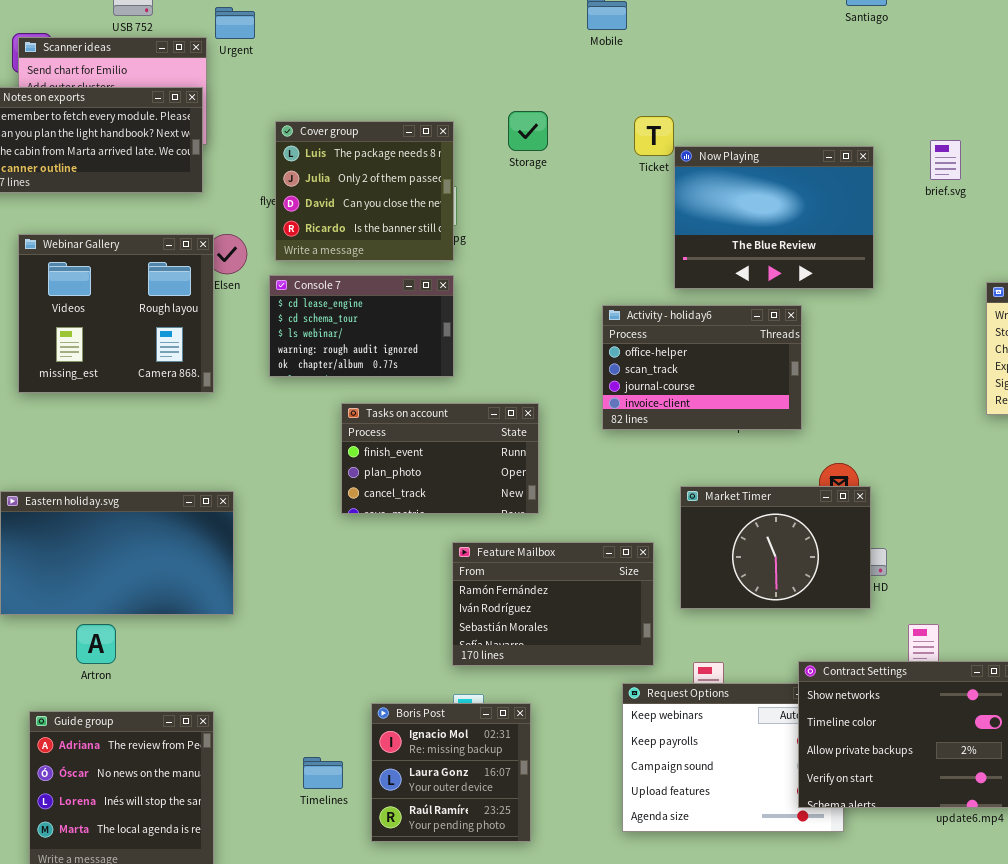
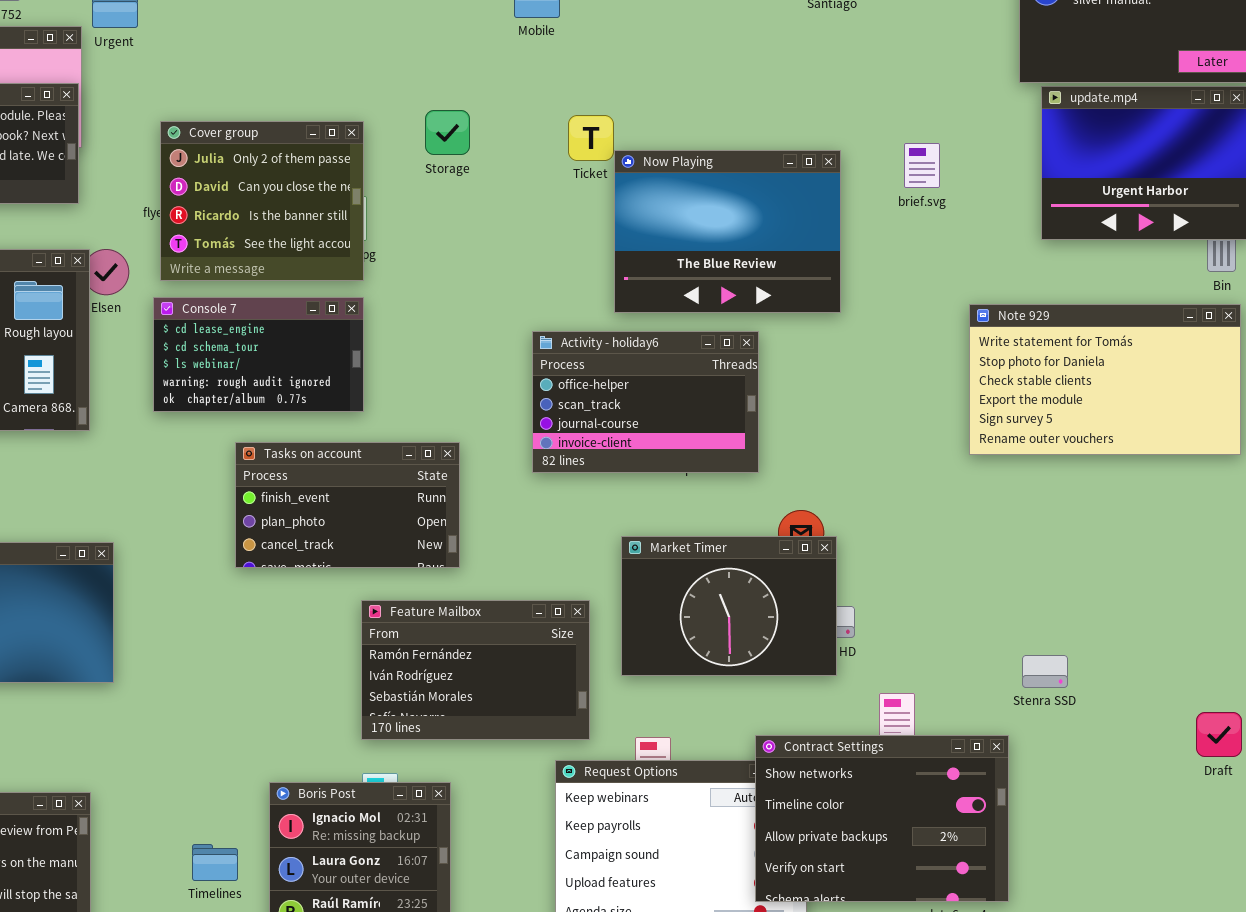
Cover group: [275,121,454,261] -> [160,121,364,281], scrolled down 1 row

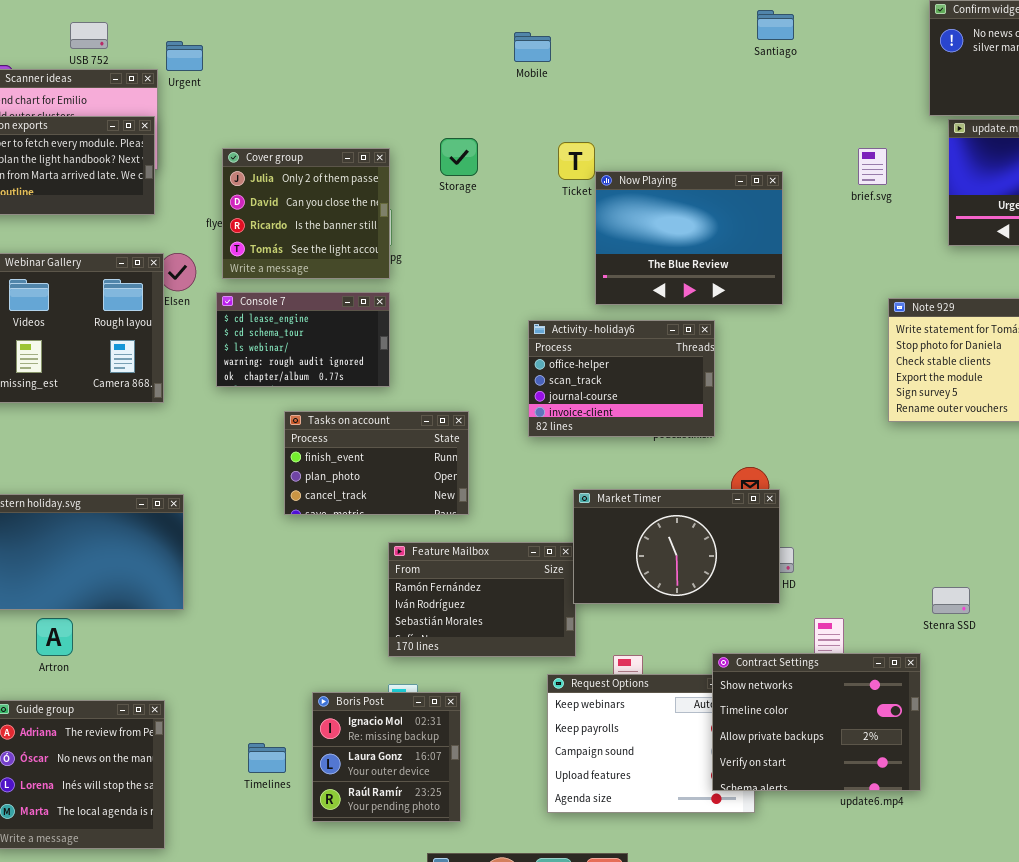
brief.svg: [904,143,940,188] -> [858,148,887,185], moved
Market Timer: [621,536,837,676] -> [573,489,780,604], resized

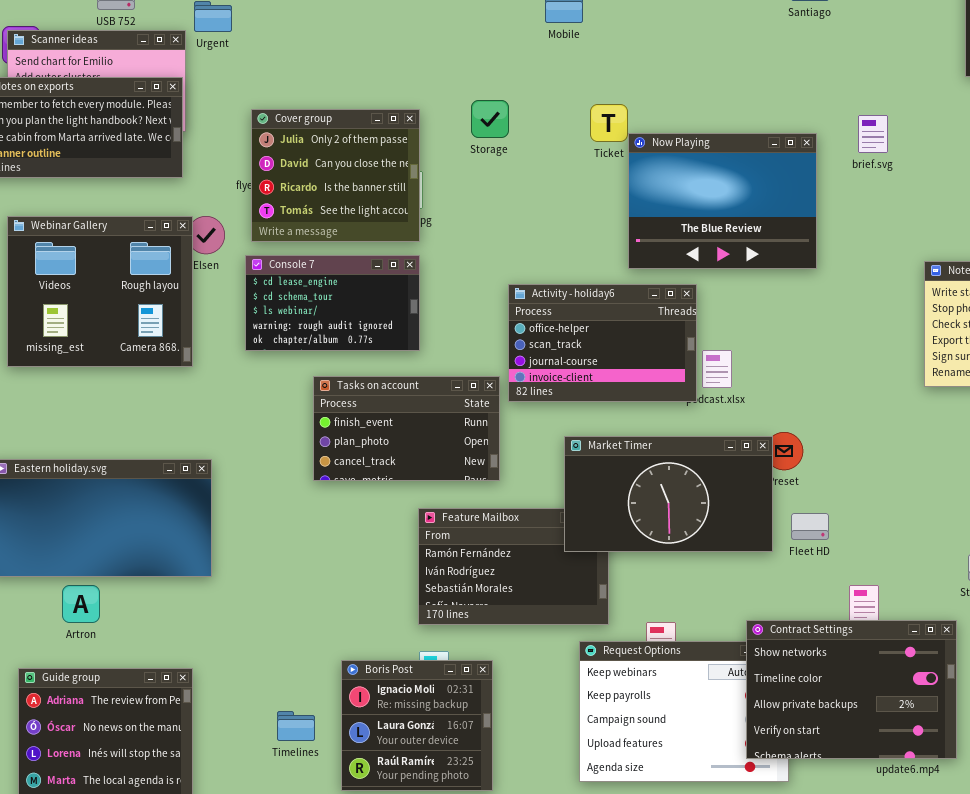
brief.svg: [858,148,887,185] -> [858,115,888,153], moved
Activity - holiday6: [528,320,715,437] -> [508,284,697,402], moved
Market Timer: [573,489,780,604] -> [564,436,773,552], moved

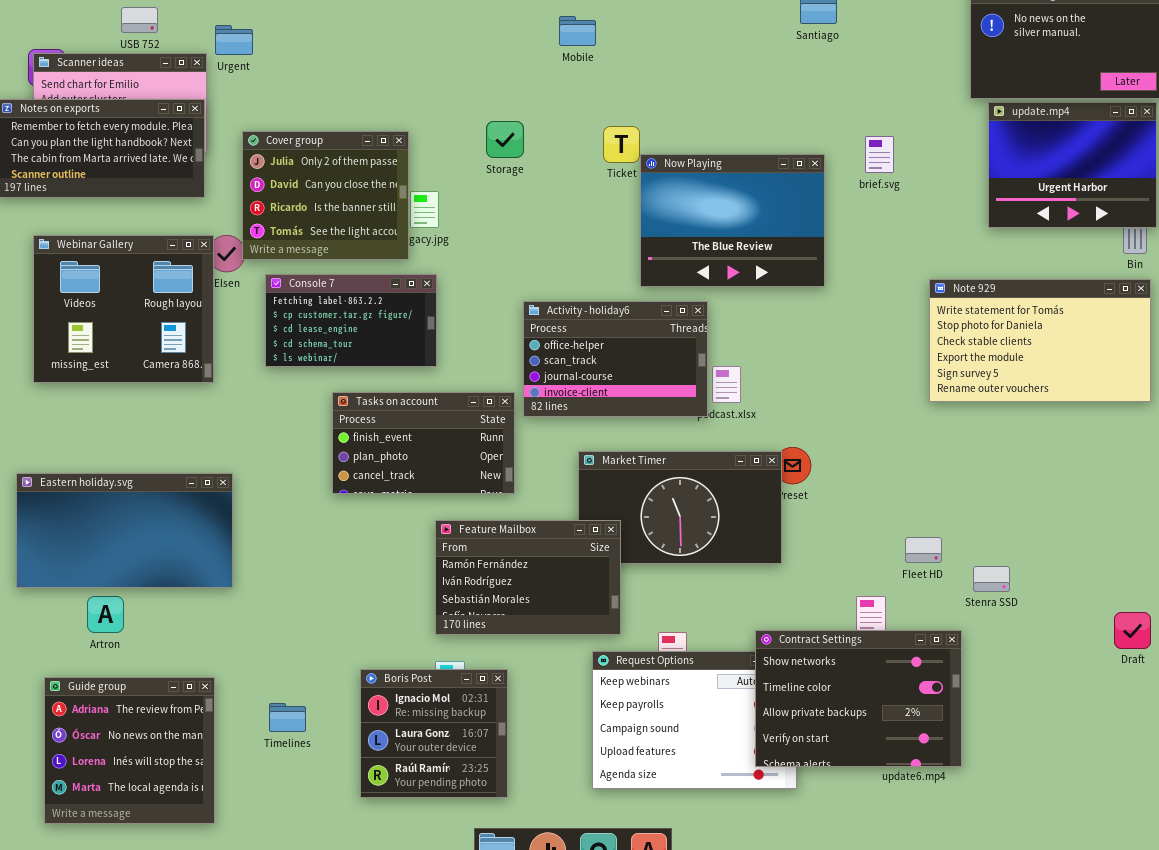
Cover group: [251,109,420,242] -> [242,131,409,260], moved
Console 7: [245,255,420,351] -> [265,274,437,367], scrolled up 2 rows
Feature Mailbox: [418,508,609,625] -> [435,520,621,635], raised
Fleet HD: [791,513,829,540] -> [905,537,942,563], moved
Timelines: [277,711,315,741] -> [269,703,306,732], moved

